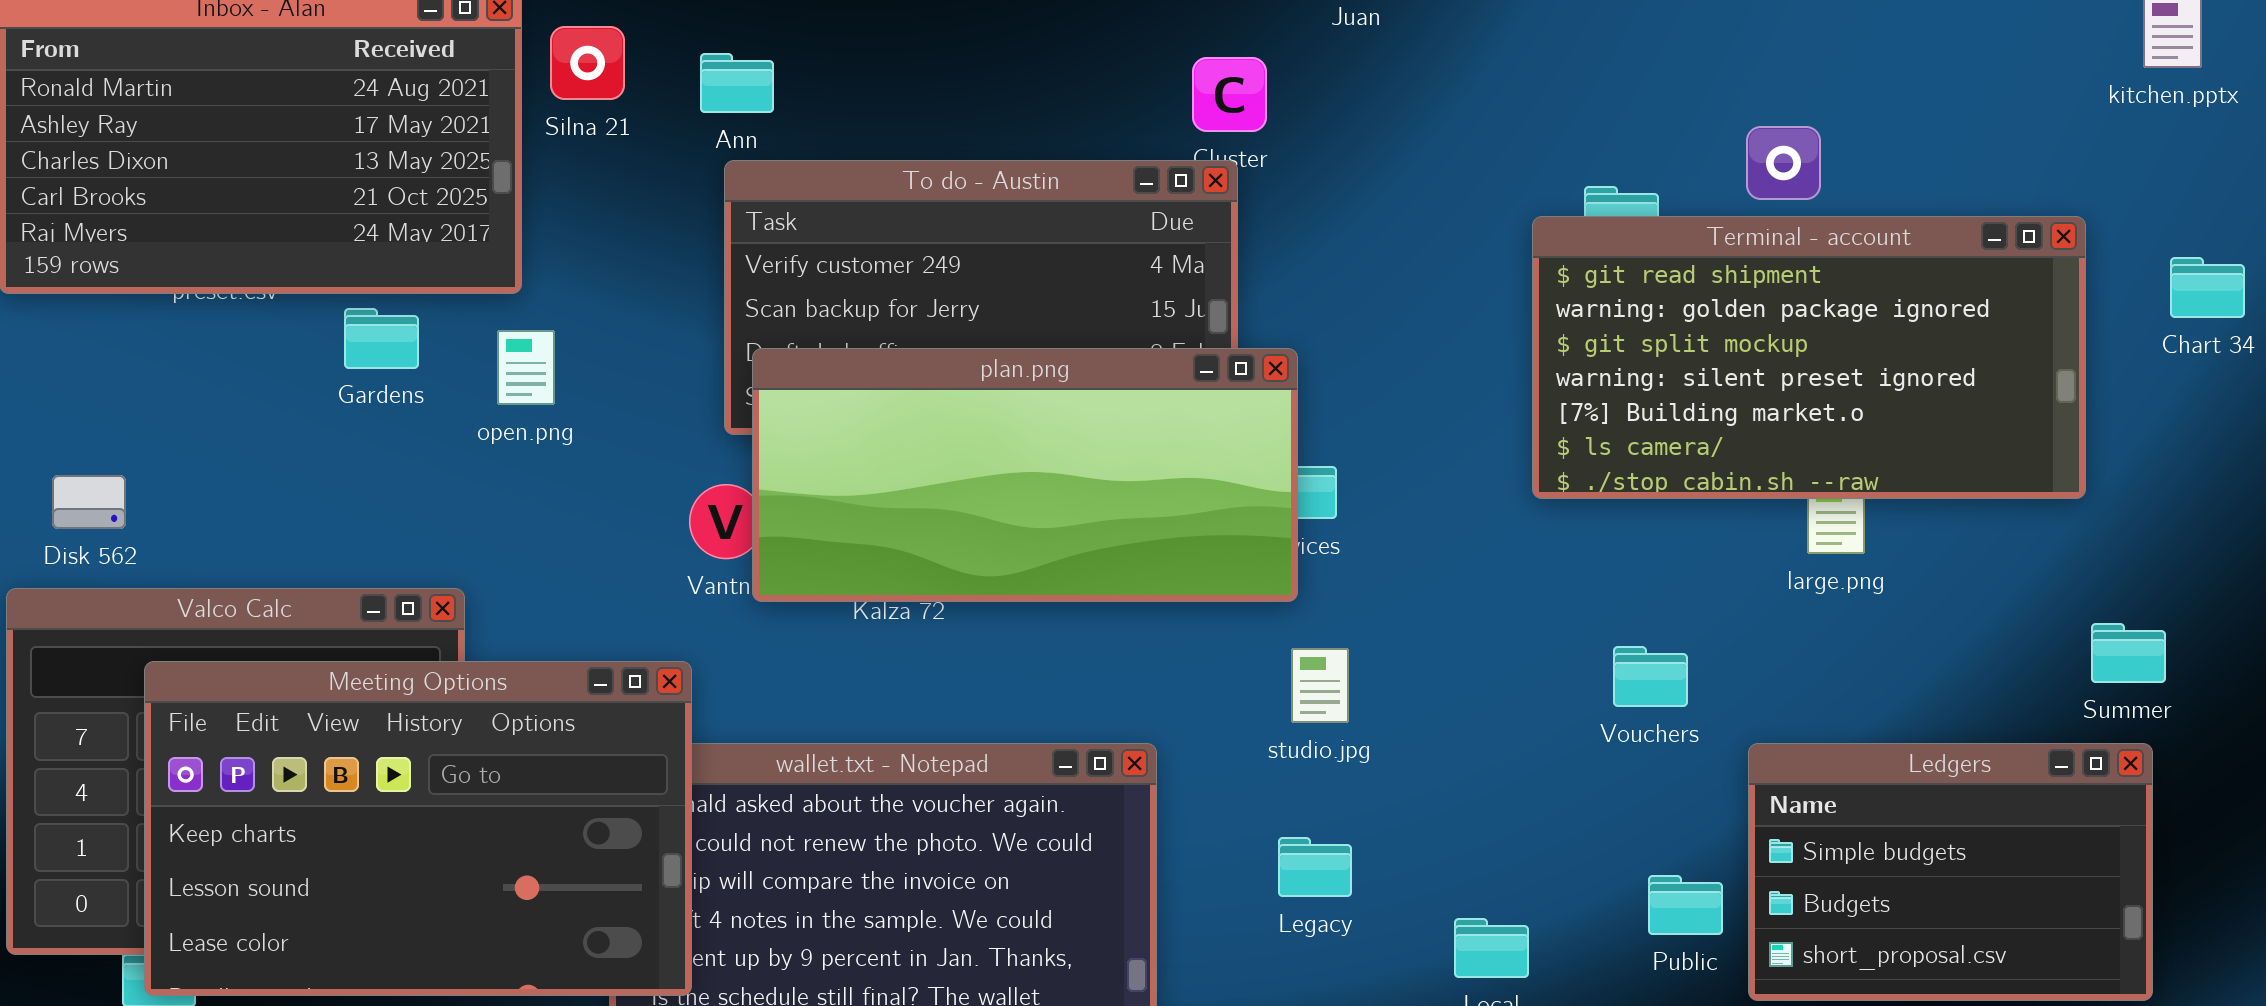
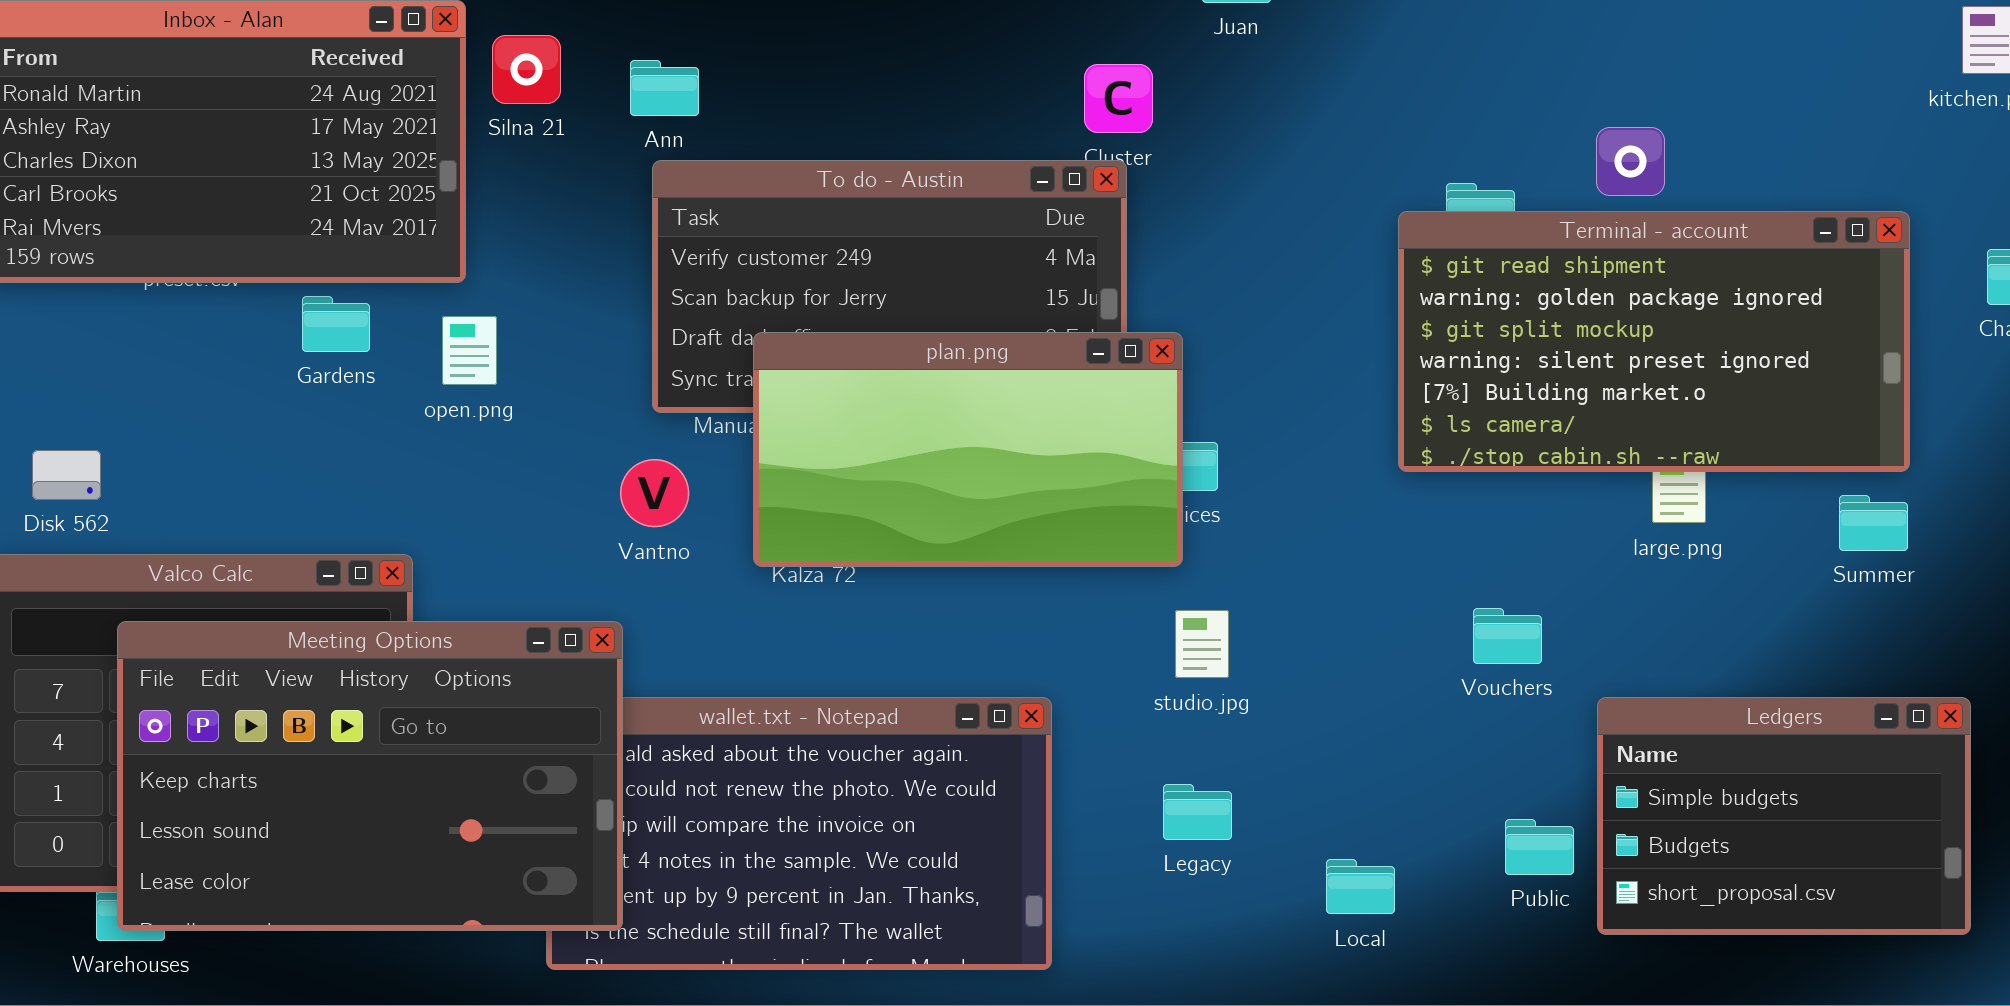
plan.png: [752,348,1298,602] -> [753,332,1183,567], resized
Summer: [2091,623,2166,683] -> [1839,495,1908,551], moved

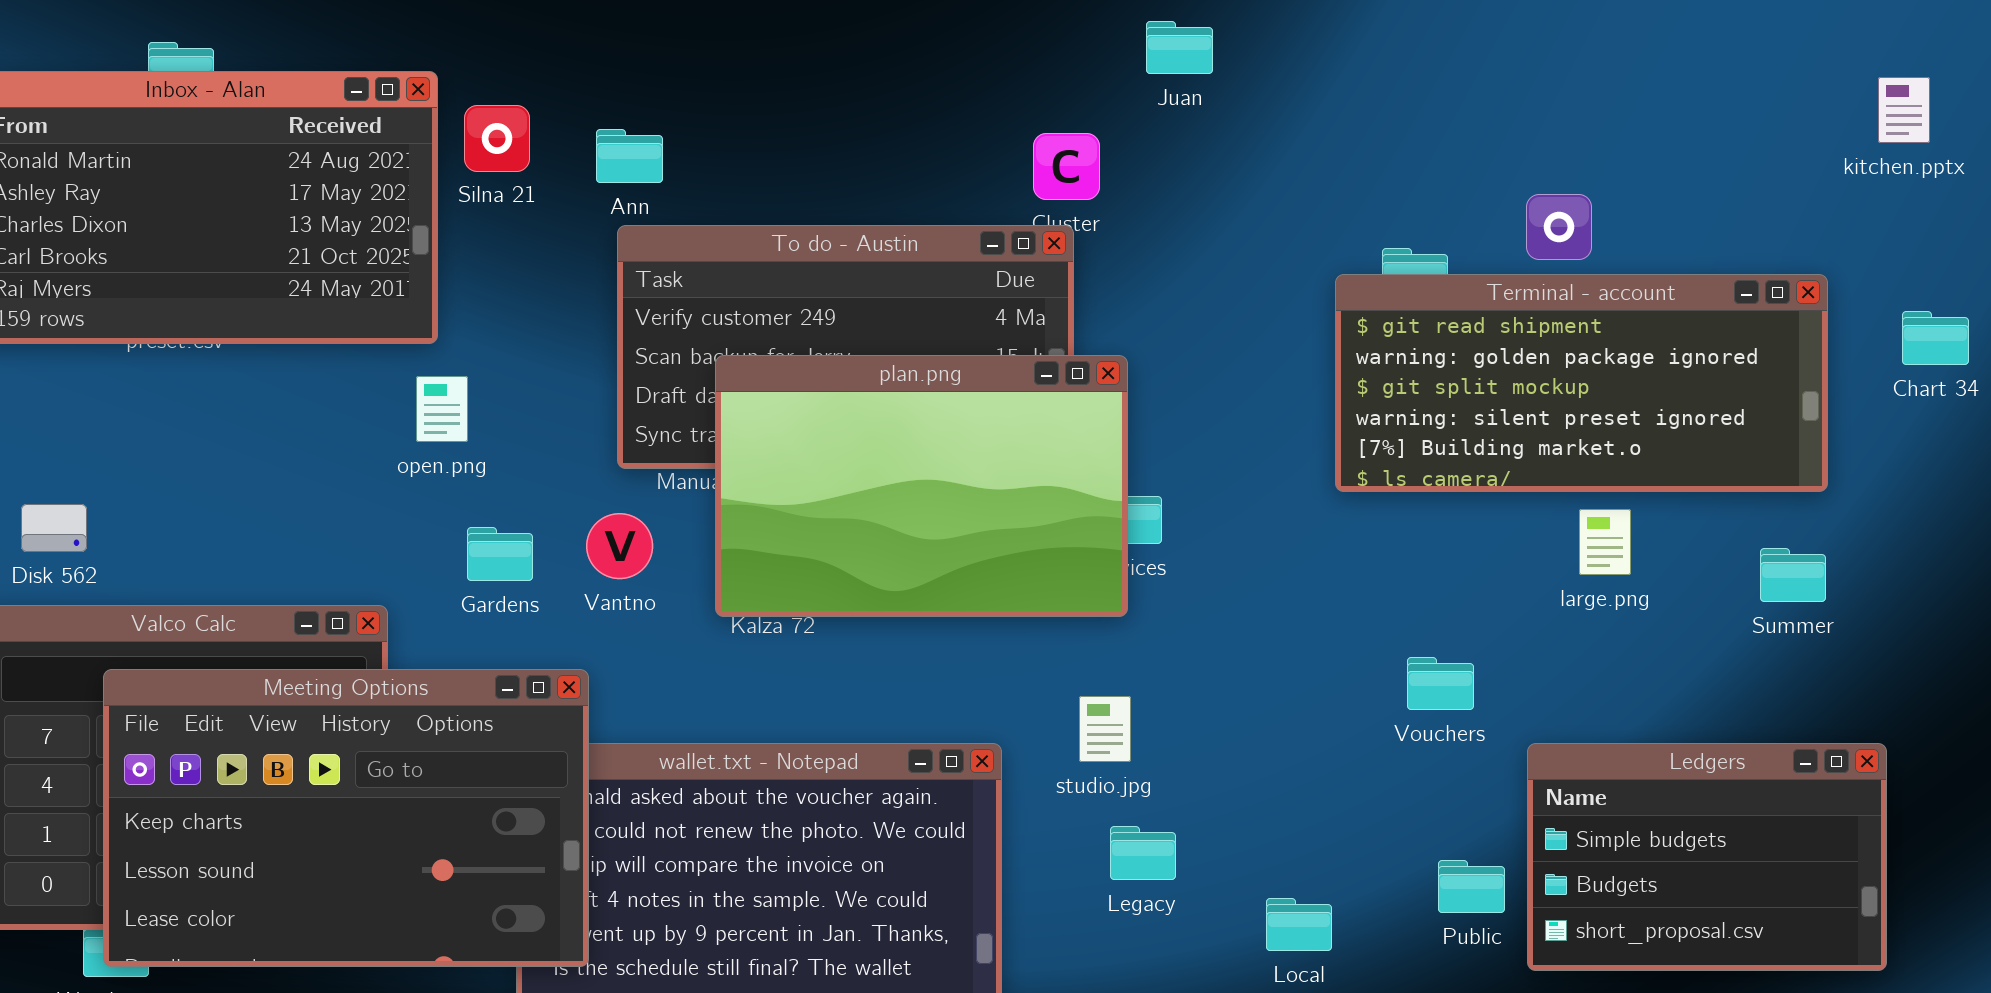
Terminal - account: [1398,211,1910,472] -> [1335,274,1828,492], resized
Gardens: [302,296,370,352] -> [467,527,533,581], moved
plan.png: [753,332,1183,567] -> [715,355,1128,617], resized
studio.jpg: [1175,610,1229,678] -> [1079,696,1131,762], moved

